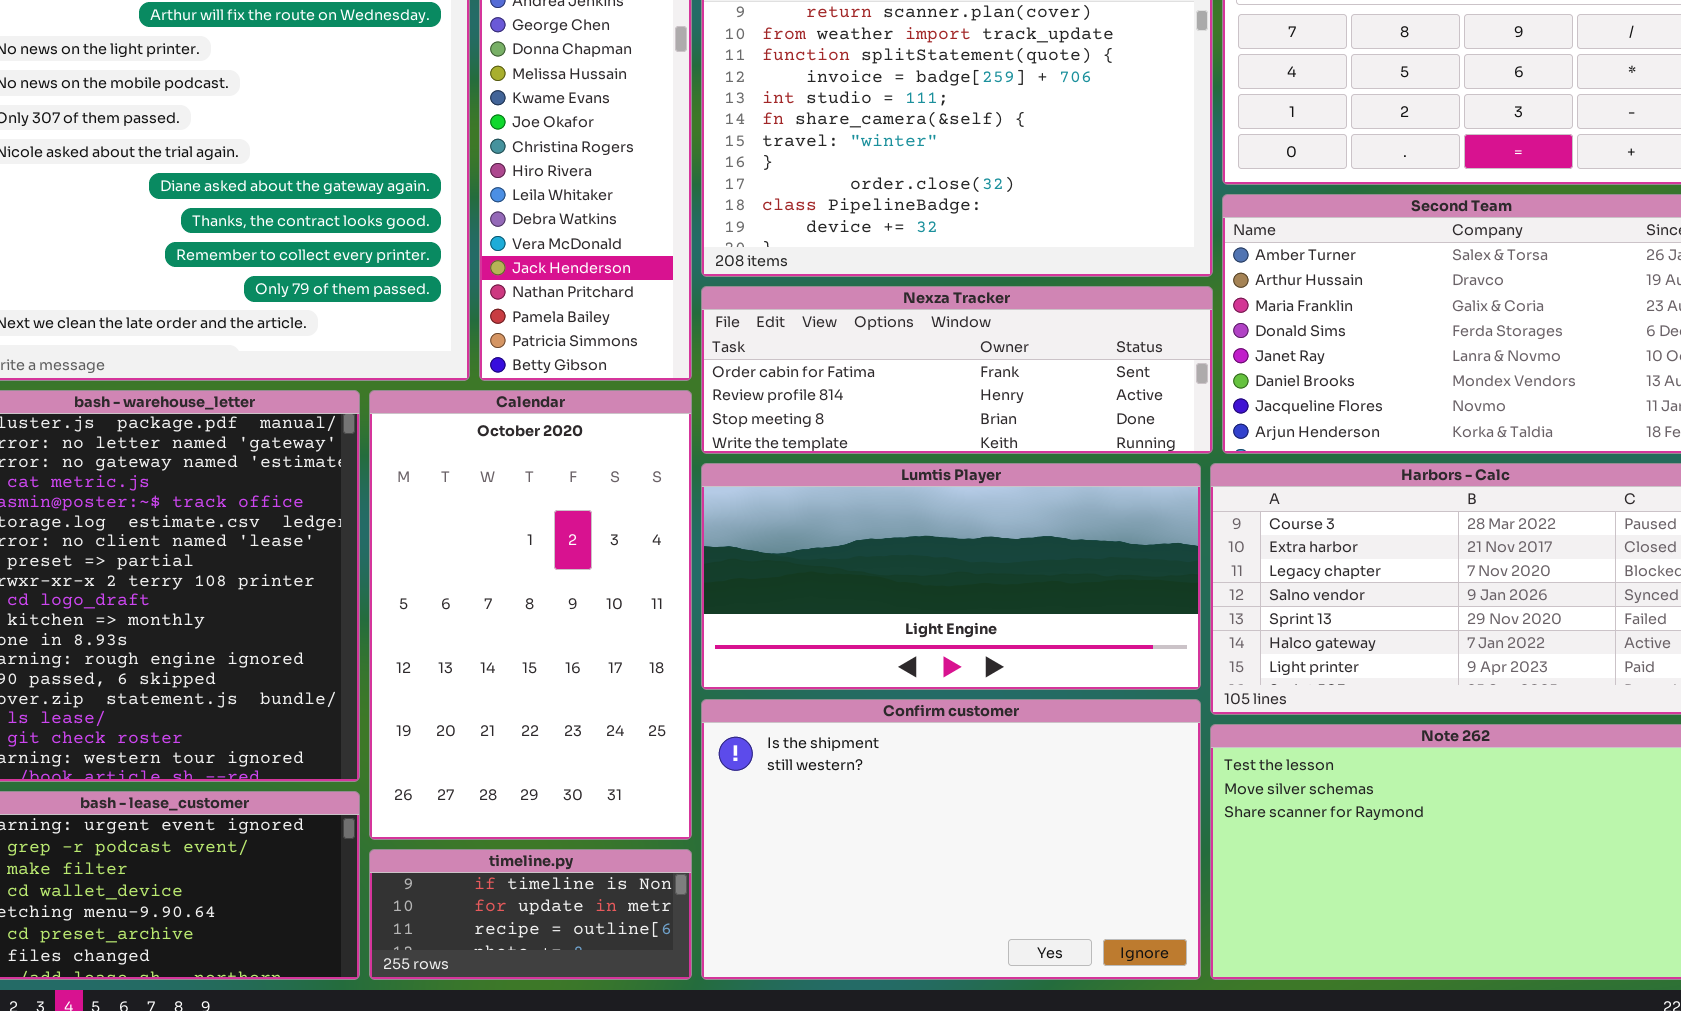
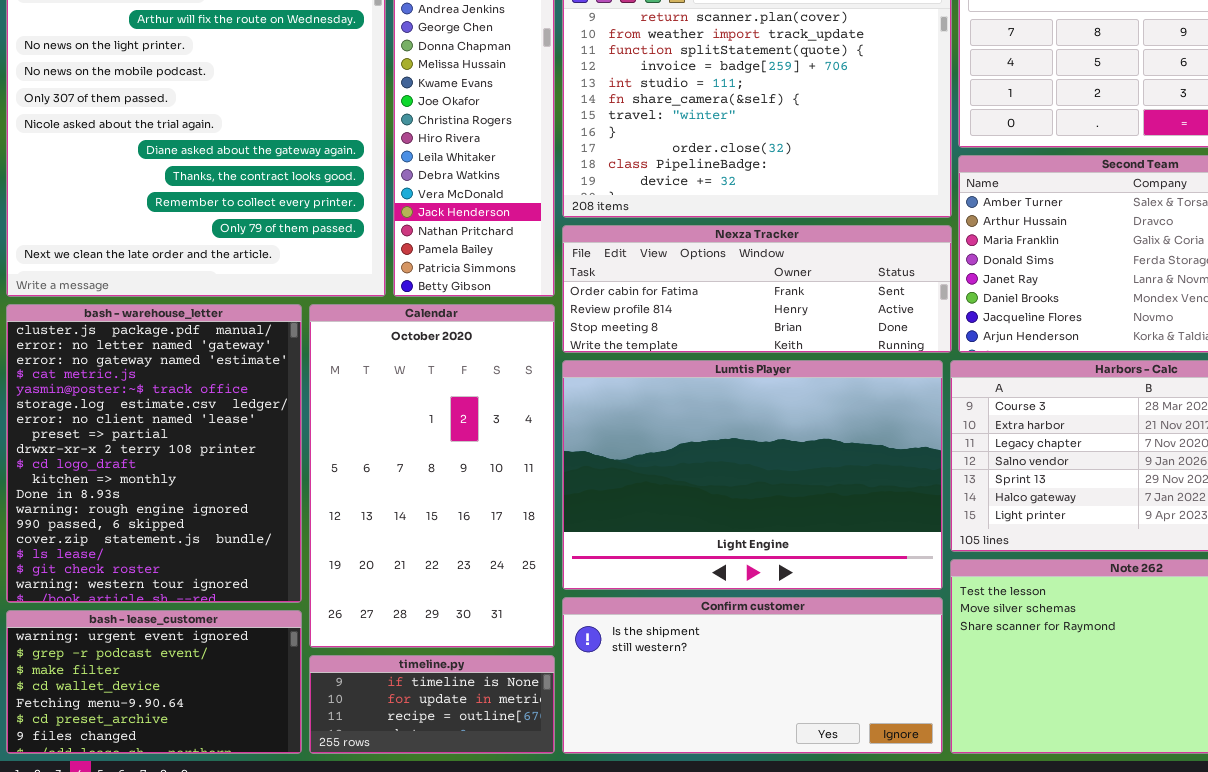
Lumtis Player: [701,463,1201,690] -> [562,360,943,590], resized
Confirm customer: [701,699,1201,980] -> [562,597,943,754], resized

